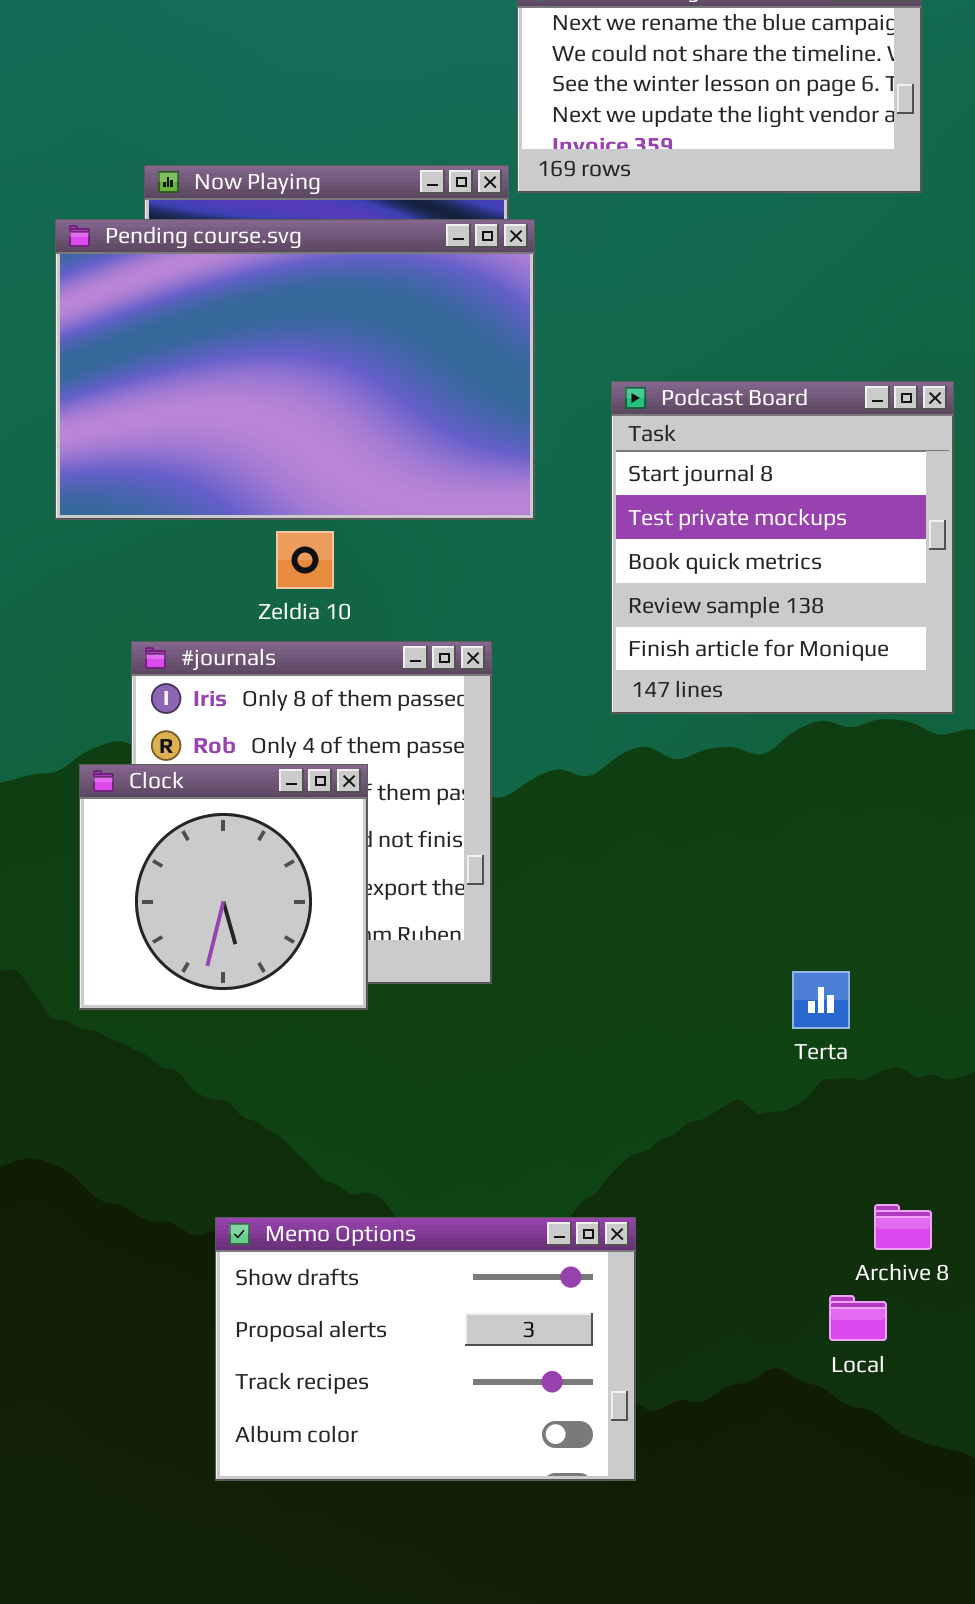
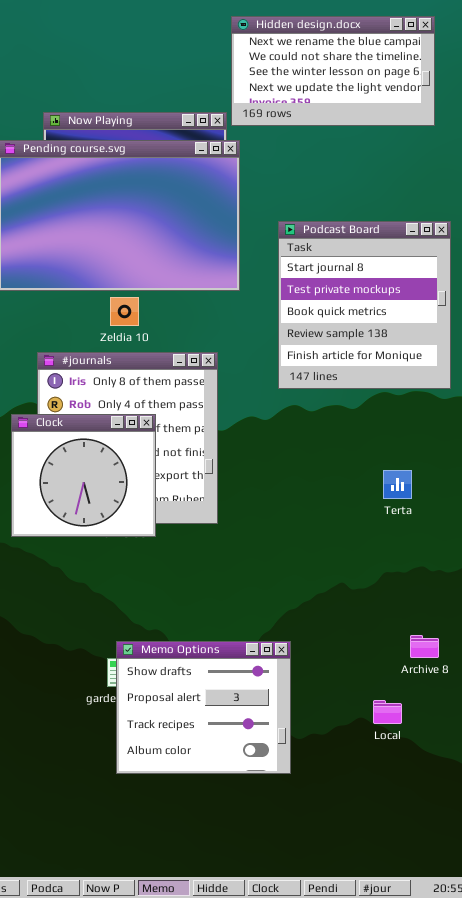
Terta: [792,971,850,1029] -> [383,470,412,499], moved
Memo Options: [215,1217,636,1481] -> [116,641,291,774], resized
Local: [829,1295,887,1341] -> [373,700,402,724], moved

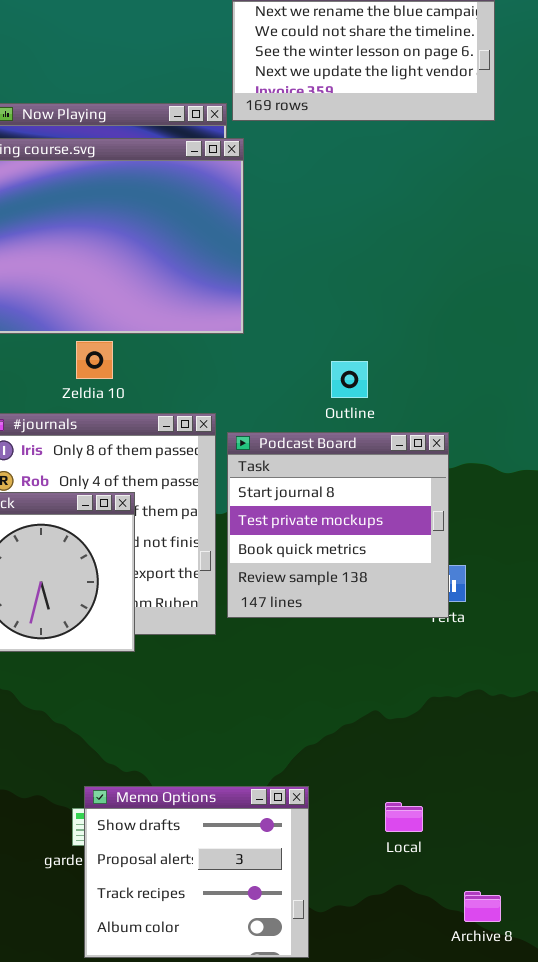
Podcast Board: [278,221,451,389] -> [227,432,449,618], moved, resized
Archive 8: [410,635,439,658] -> [464,891,501,922], moved
Local: [373,700,402,724] -> [385,802,423,832], moved

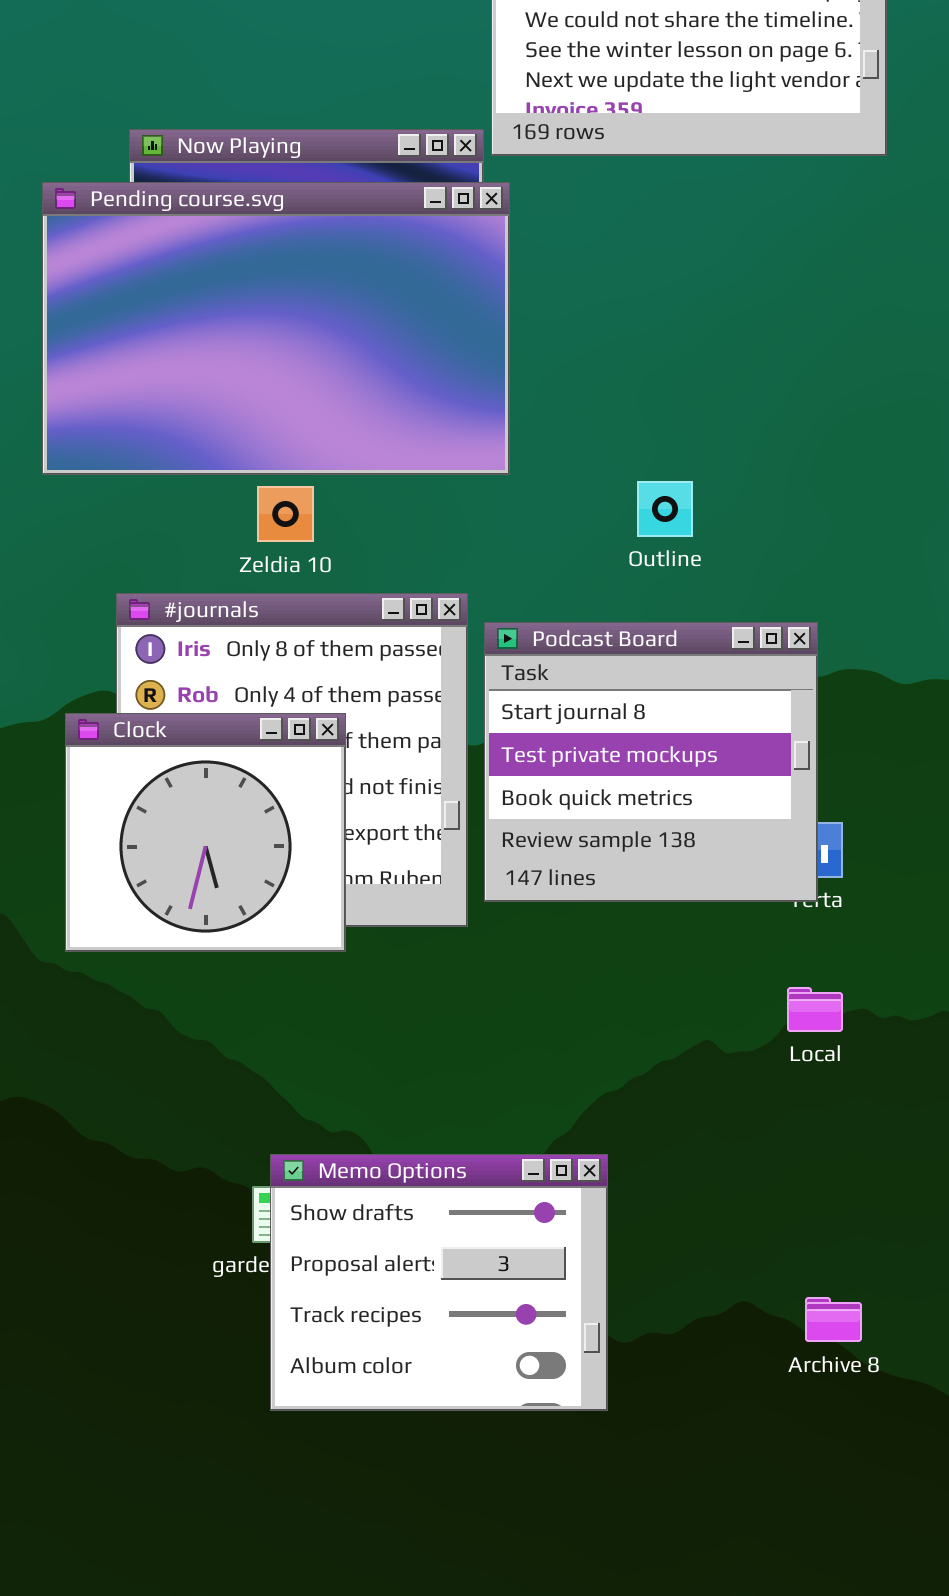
Outline: [331,361,368,398] -> [637,481,693,537], moved
Local: [385,802,423,832] -> [787,987,843,1032], moved
Archive 8: [464,891,501,922] -> [805,1297,862,1342], moved

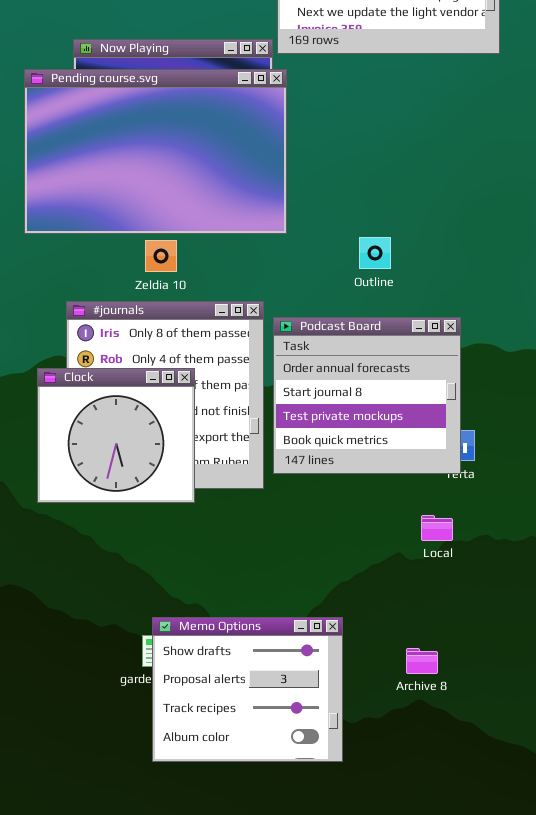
Podcast Board: [484,622,818,902] -> [273,317,461,474], scrolled up 1 row
Local: [787,987,843,1032] -> [421,515,453,541], moved
Archive 8: [805,1297,862,1342] -> [406,648,438,674], moved

